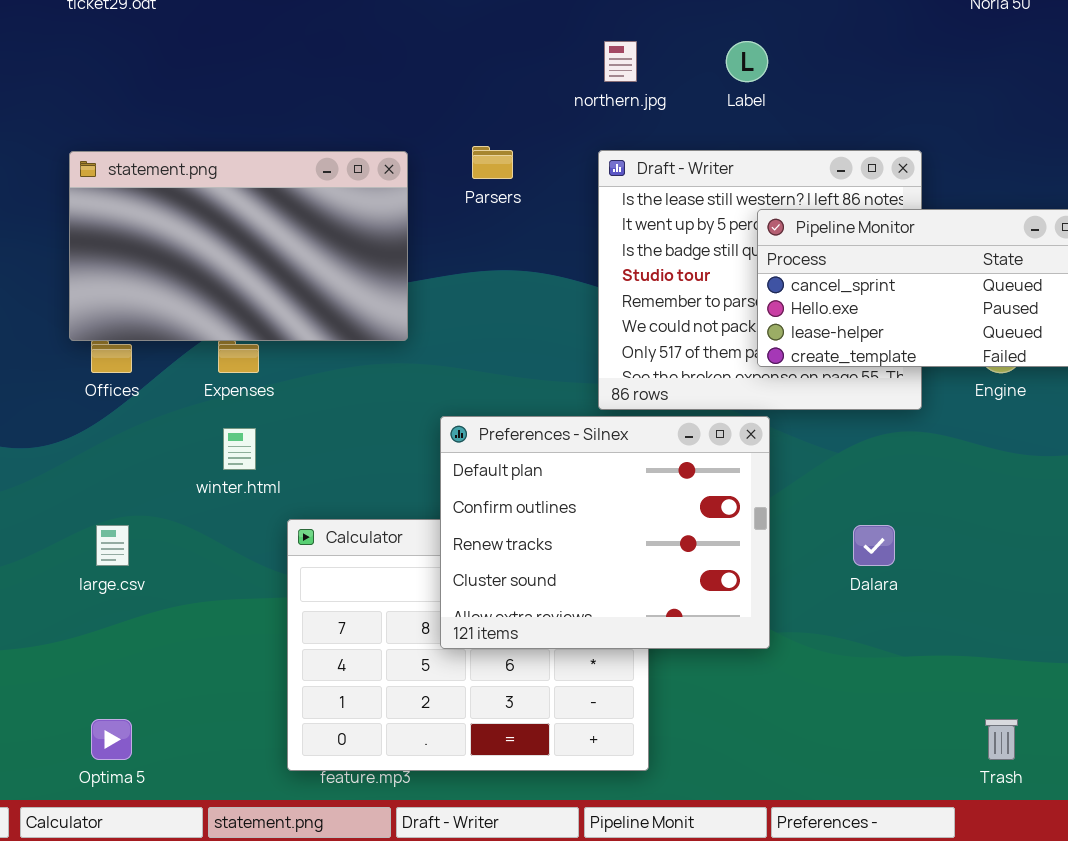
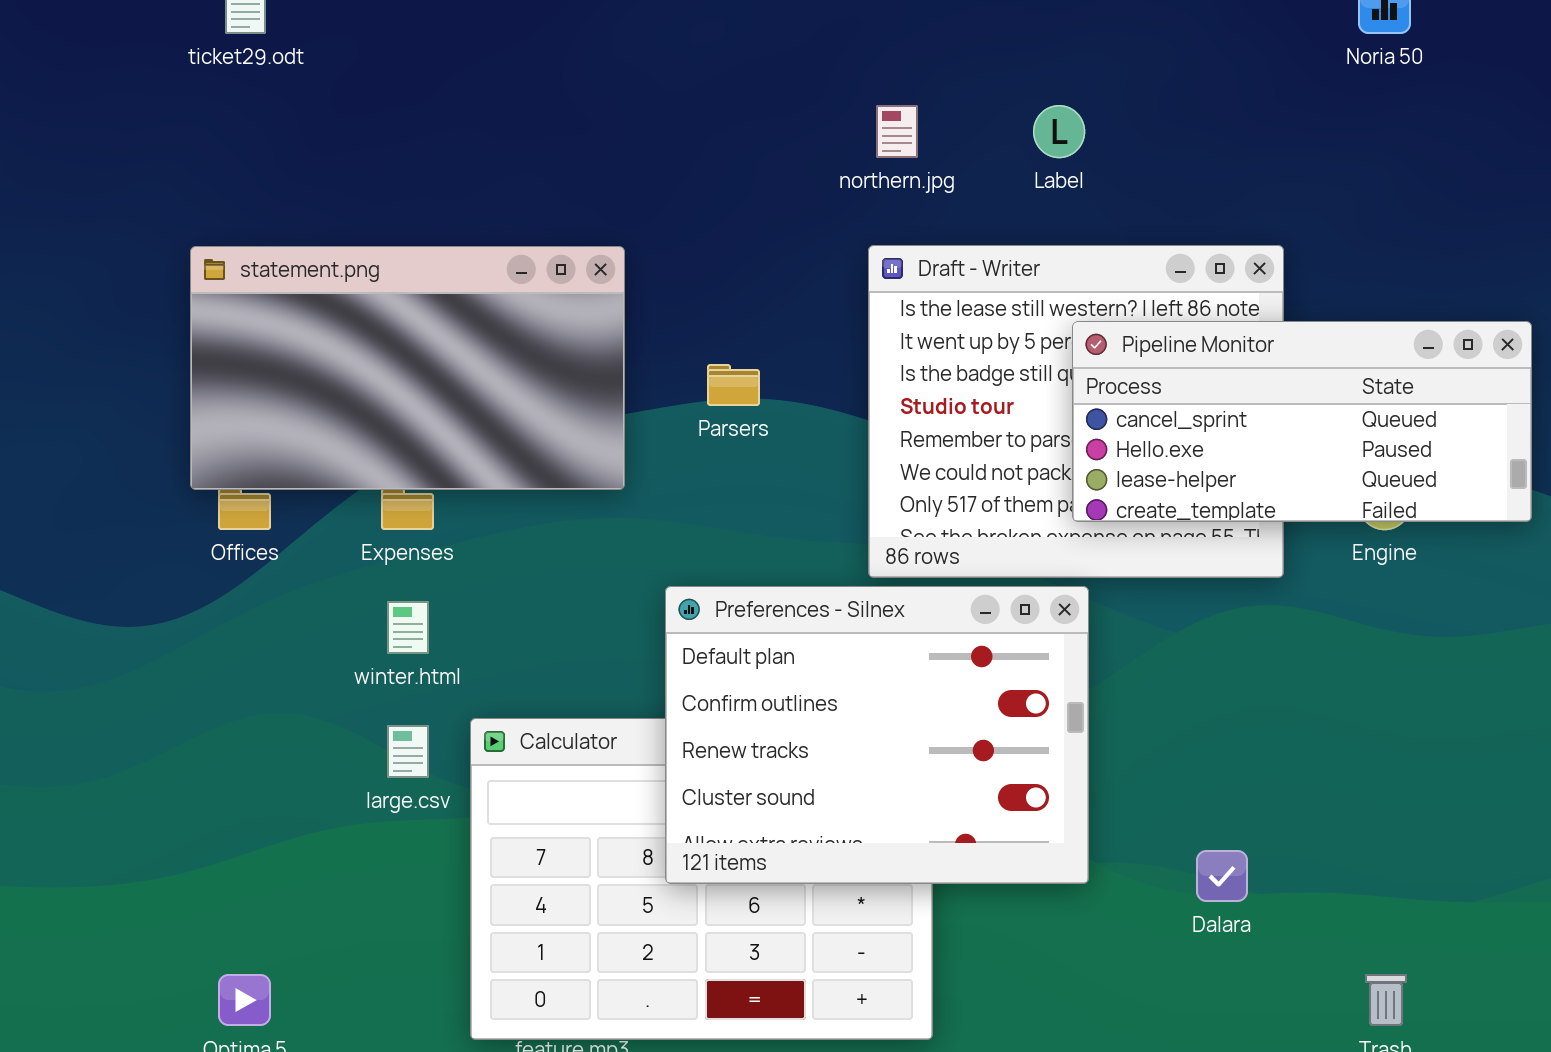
Parsers: [472,146,513,179] -> [707,364,760,406], moved
large.csv: [96,525,129,566] -> [387,725,429,778], moved
Dalara: [853,525,895,566] -> [1196,850,1248,902], moved

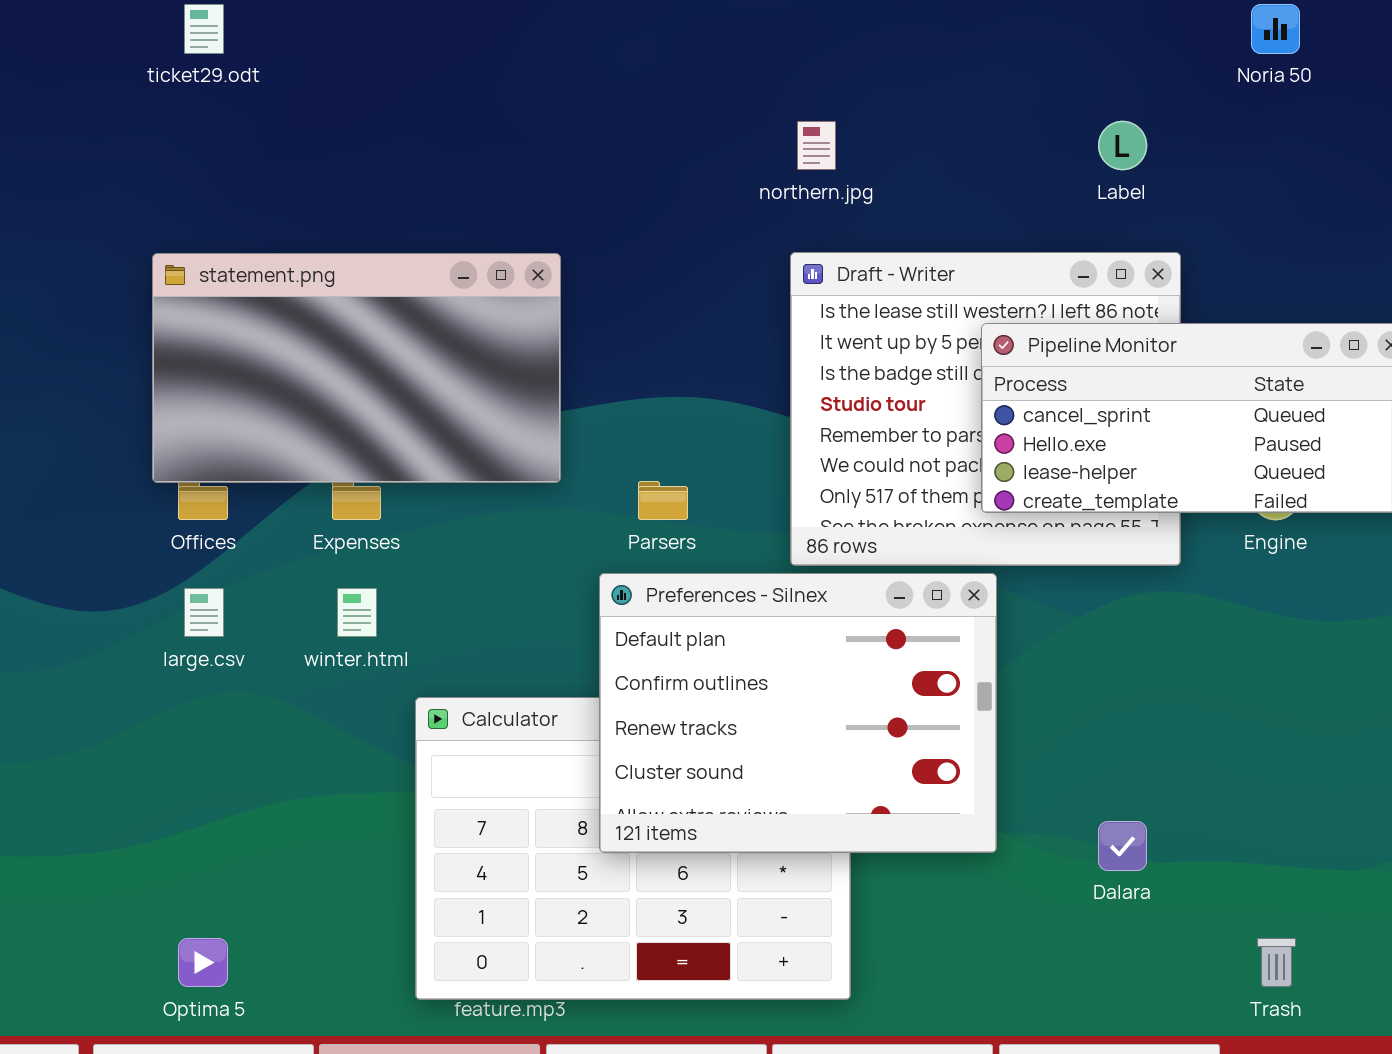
Label: [1033,105,1085,158] -> [1098,121,1147,170], moved
Parsers: [707,364,760,406] -> [638,481,688,520], moved
large.csv: [387,725,429,778] -> [184,588,224,637], moved

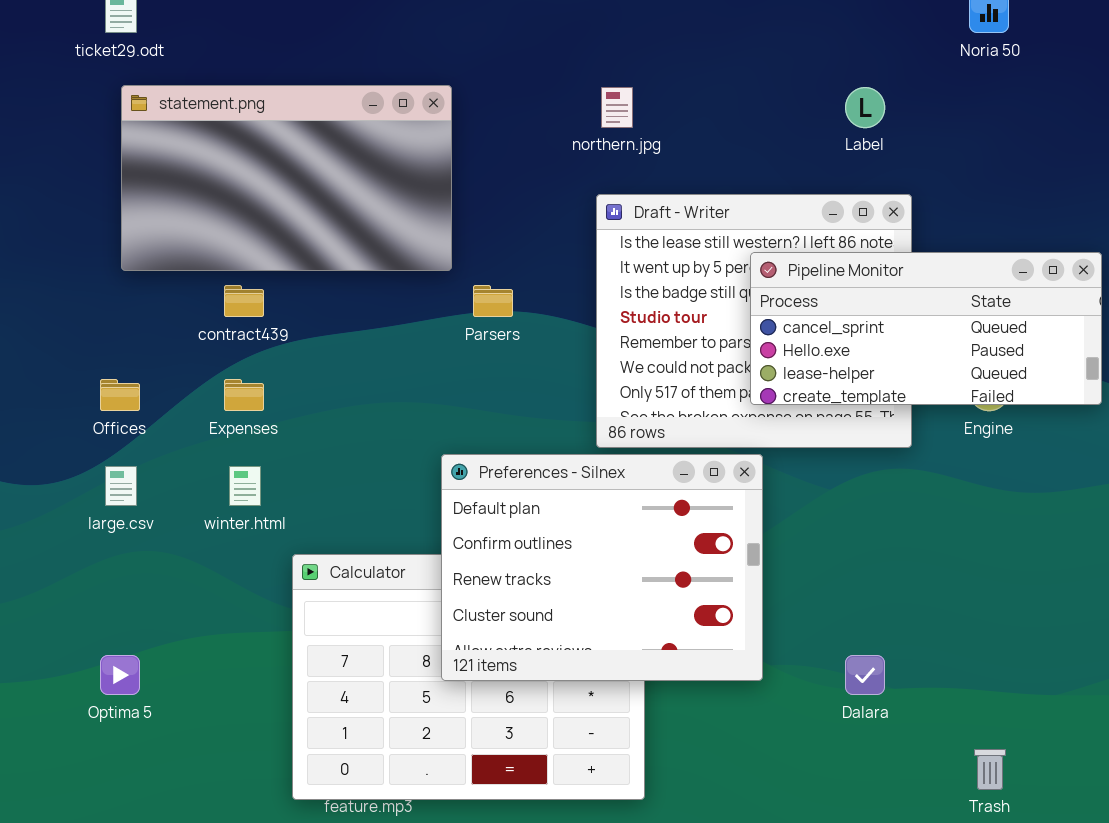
statement.png: [152,253,561,483] -> [121,85,452,271], moved
Parsers: [638,481,688,520] -> [473,285,513,317], moved
Optima 5: [178,938,228,987] -> [100,655,140,695], moved

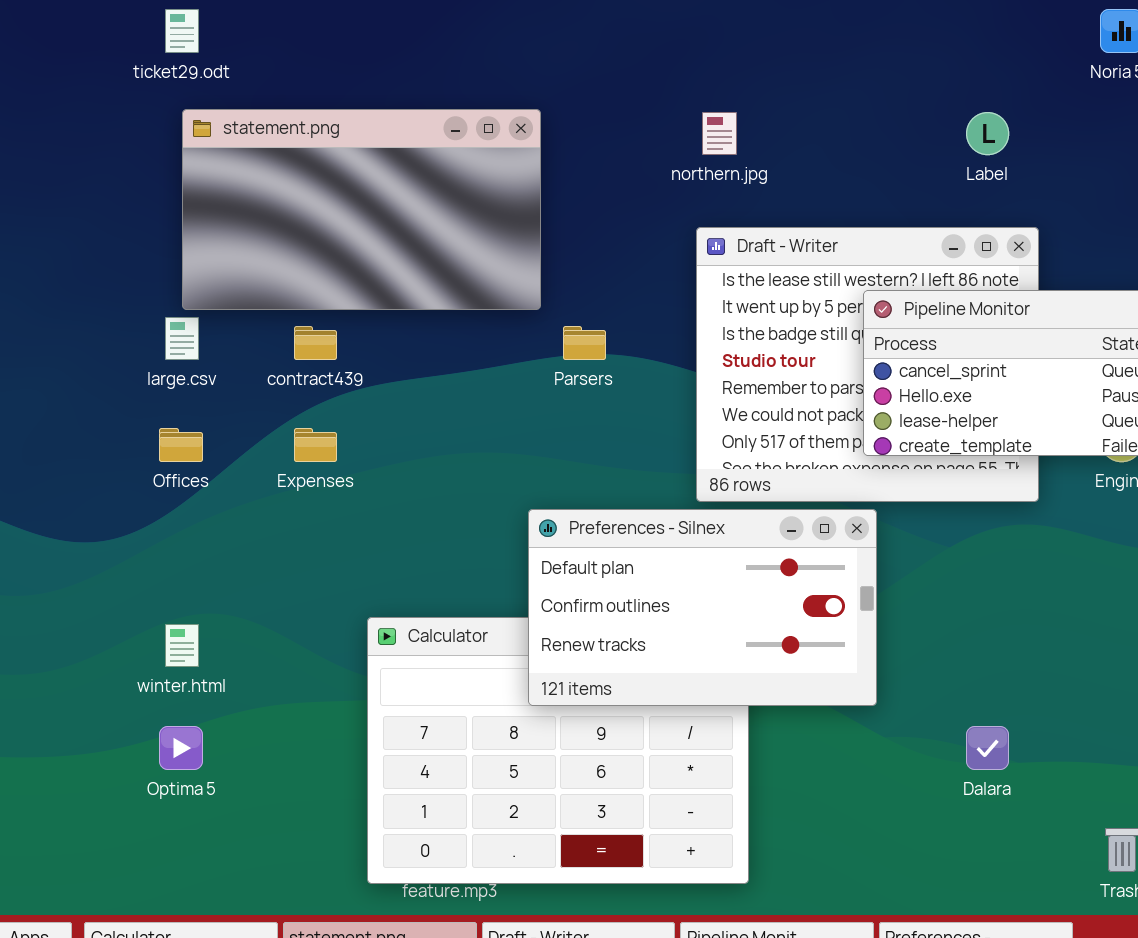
Preferences - Silnex: [441,454,763,681] -> [528,509,877,706], resized
large.csv: [105,466,137,506] -> [165,317,199,360], moved
winter.html: [229,466,261,506] -> [165,624,199,667], moved

